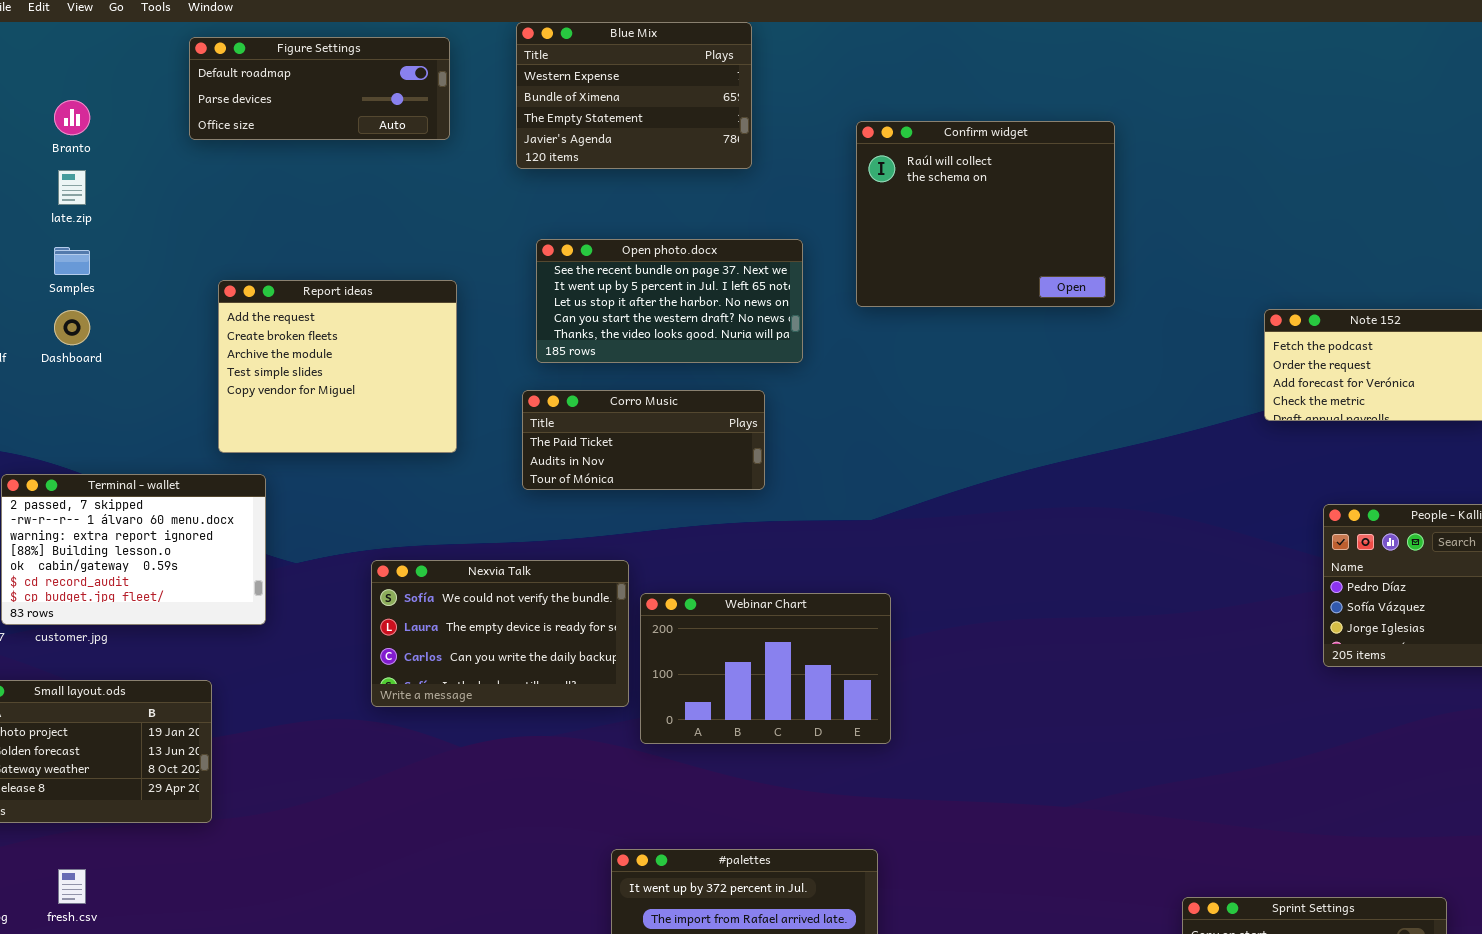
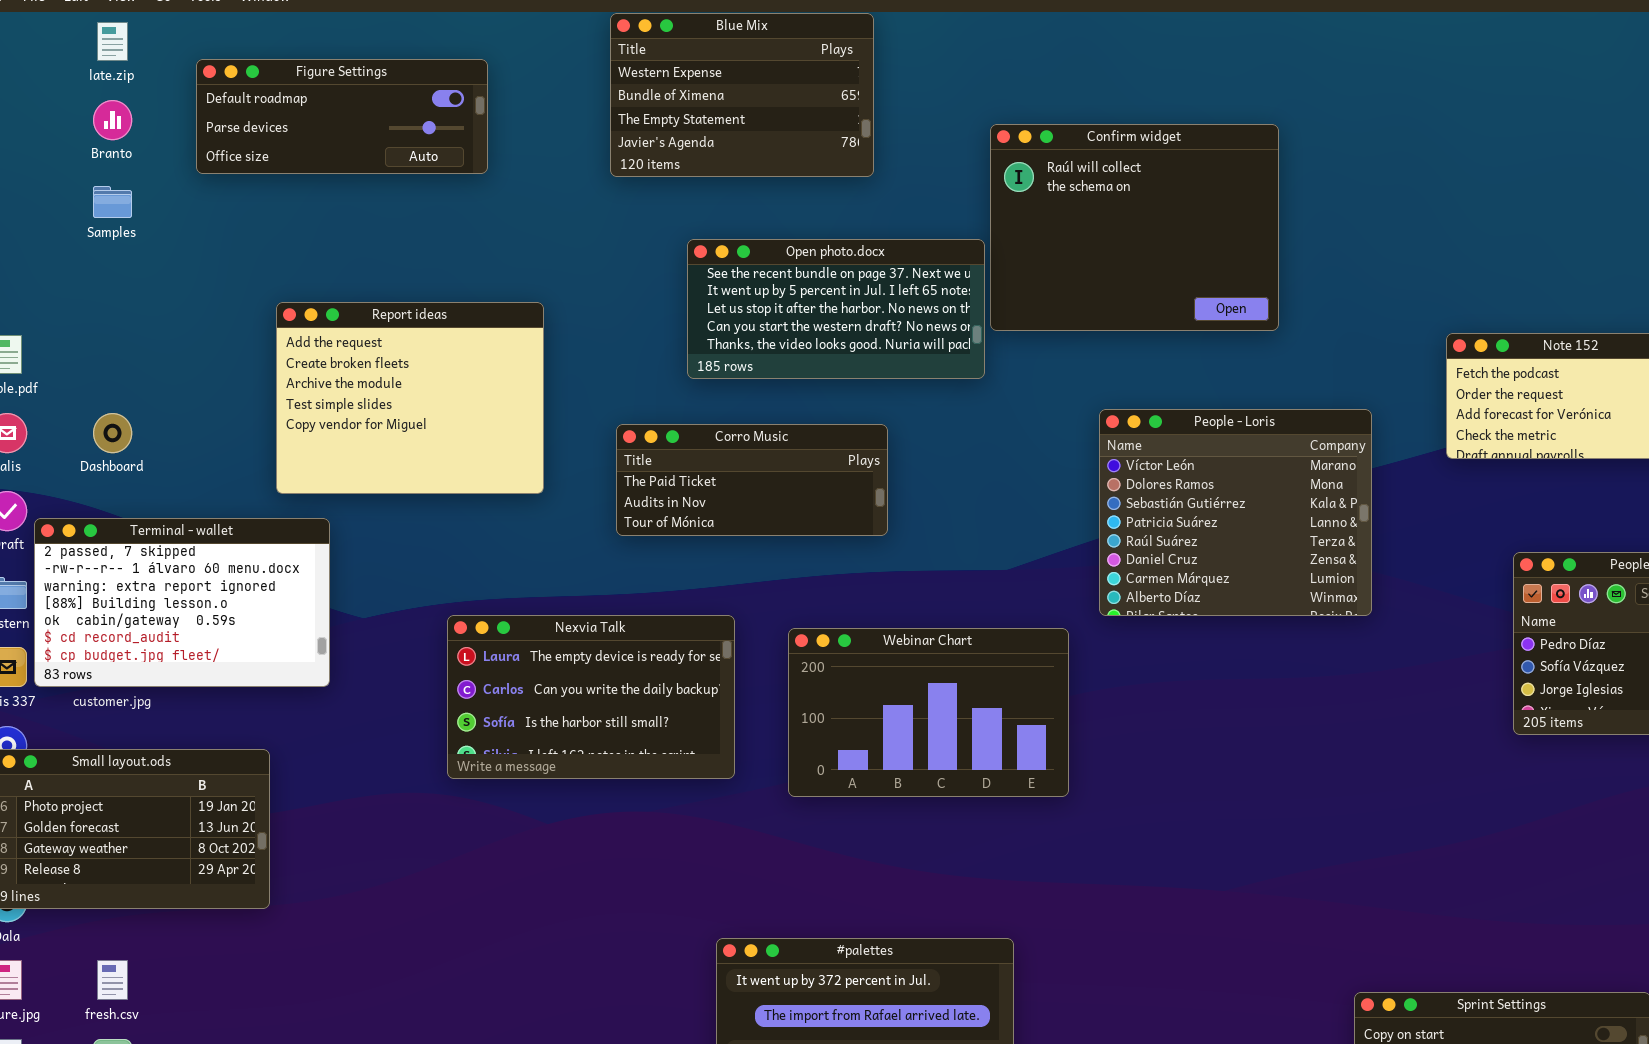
Figure Settings: [189,37,450,140] -> [196,59,488,174], moved
late.zip: [58,170,86,205] -> [97,22,128,61], moved
Open photo.docx: [536,239,803,363] -> [687,239,985,379], moved
Samples: [54,247,90,275] -> [93,186,132,218], moved
Dashboard: [54,310,90,345] -> [93,413,132,453], moved
People - Loris: none -> [1099,409,1372,616], opened
Nexvia Talk: [371,560,629,707] -> [447,615,735,779], scrolled down 1 row
Webinar Chart: [640,593,891,744] -> [788,628,1069,797], moved

